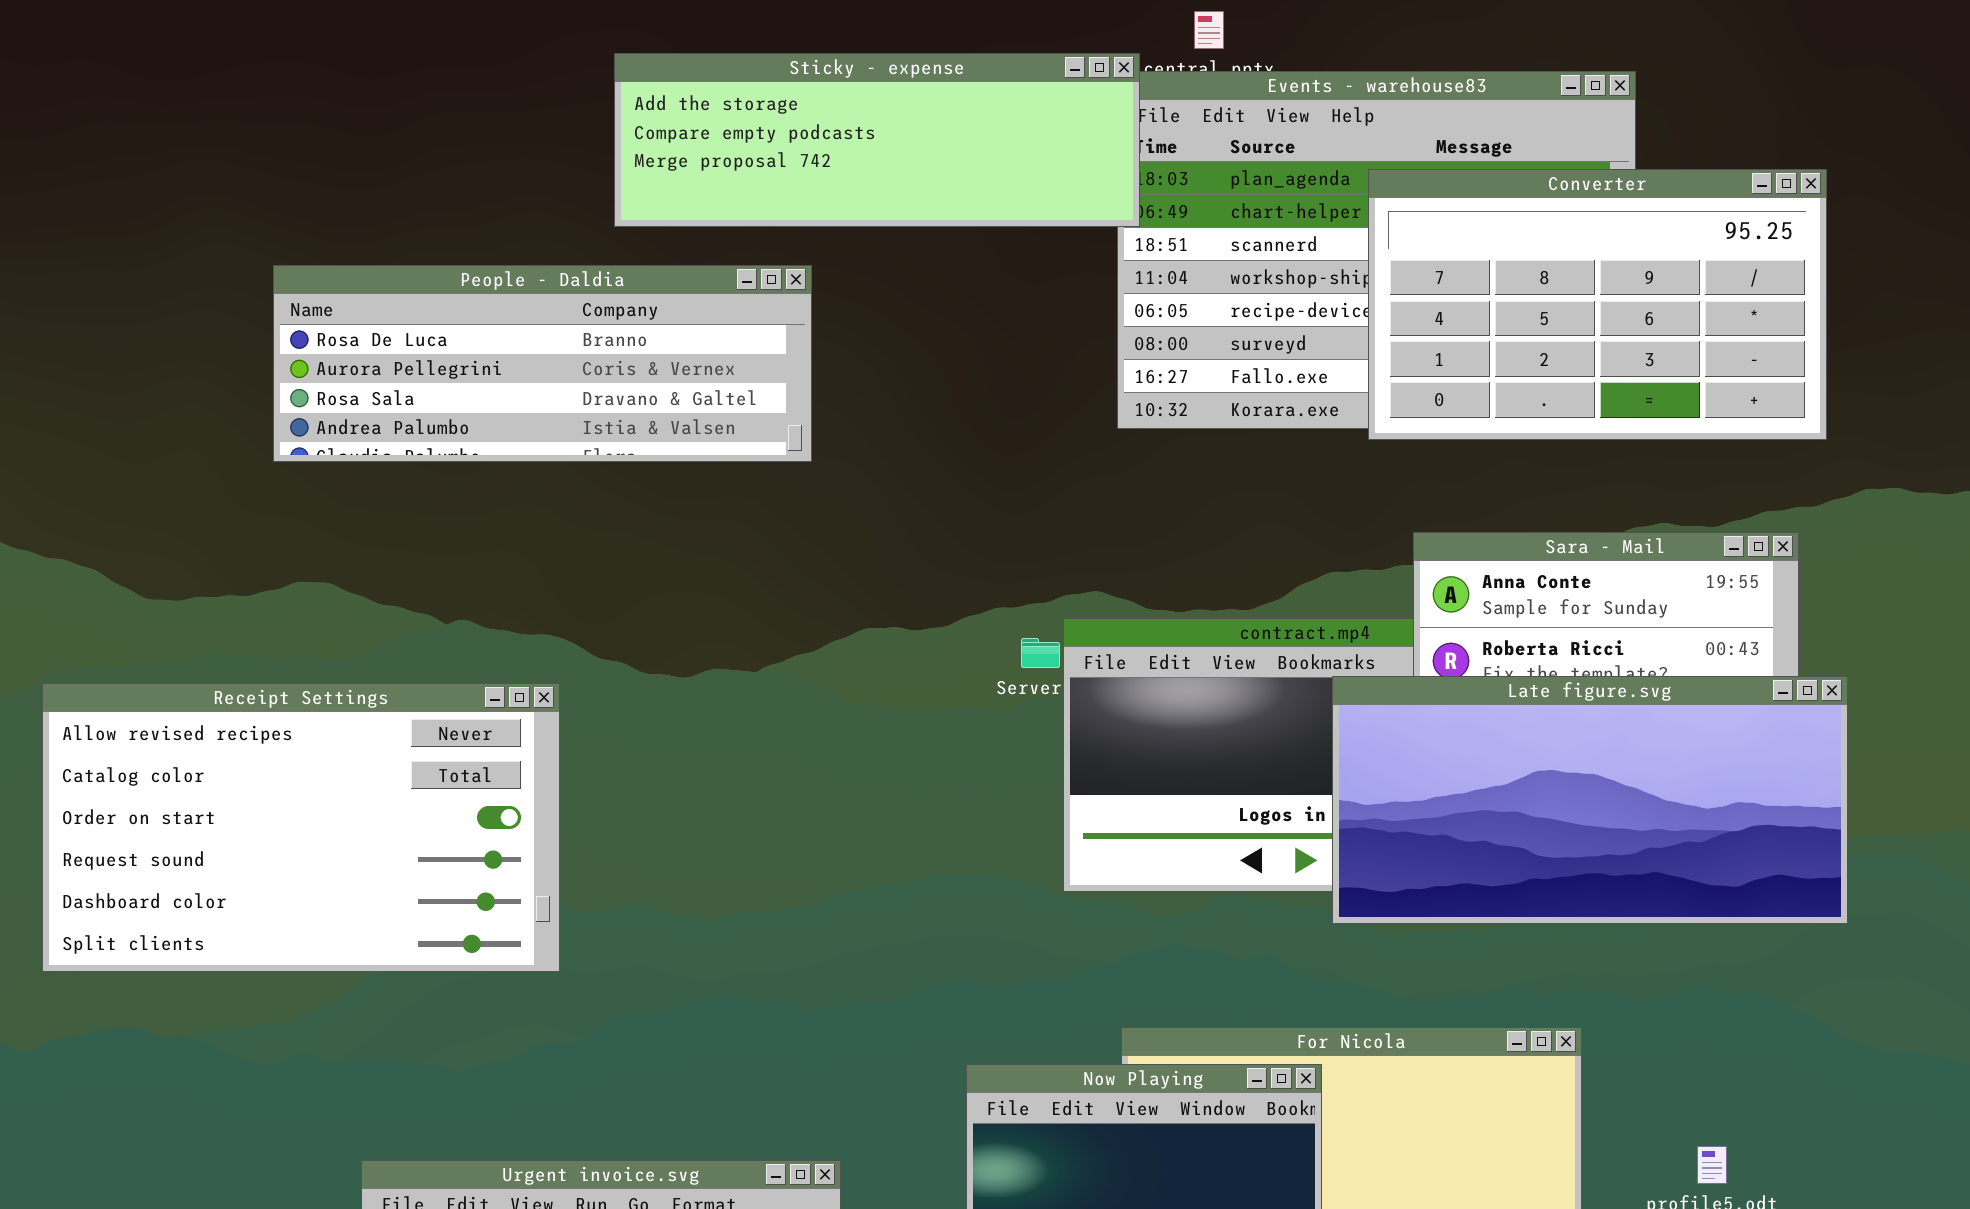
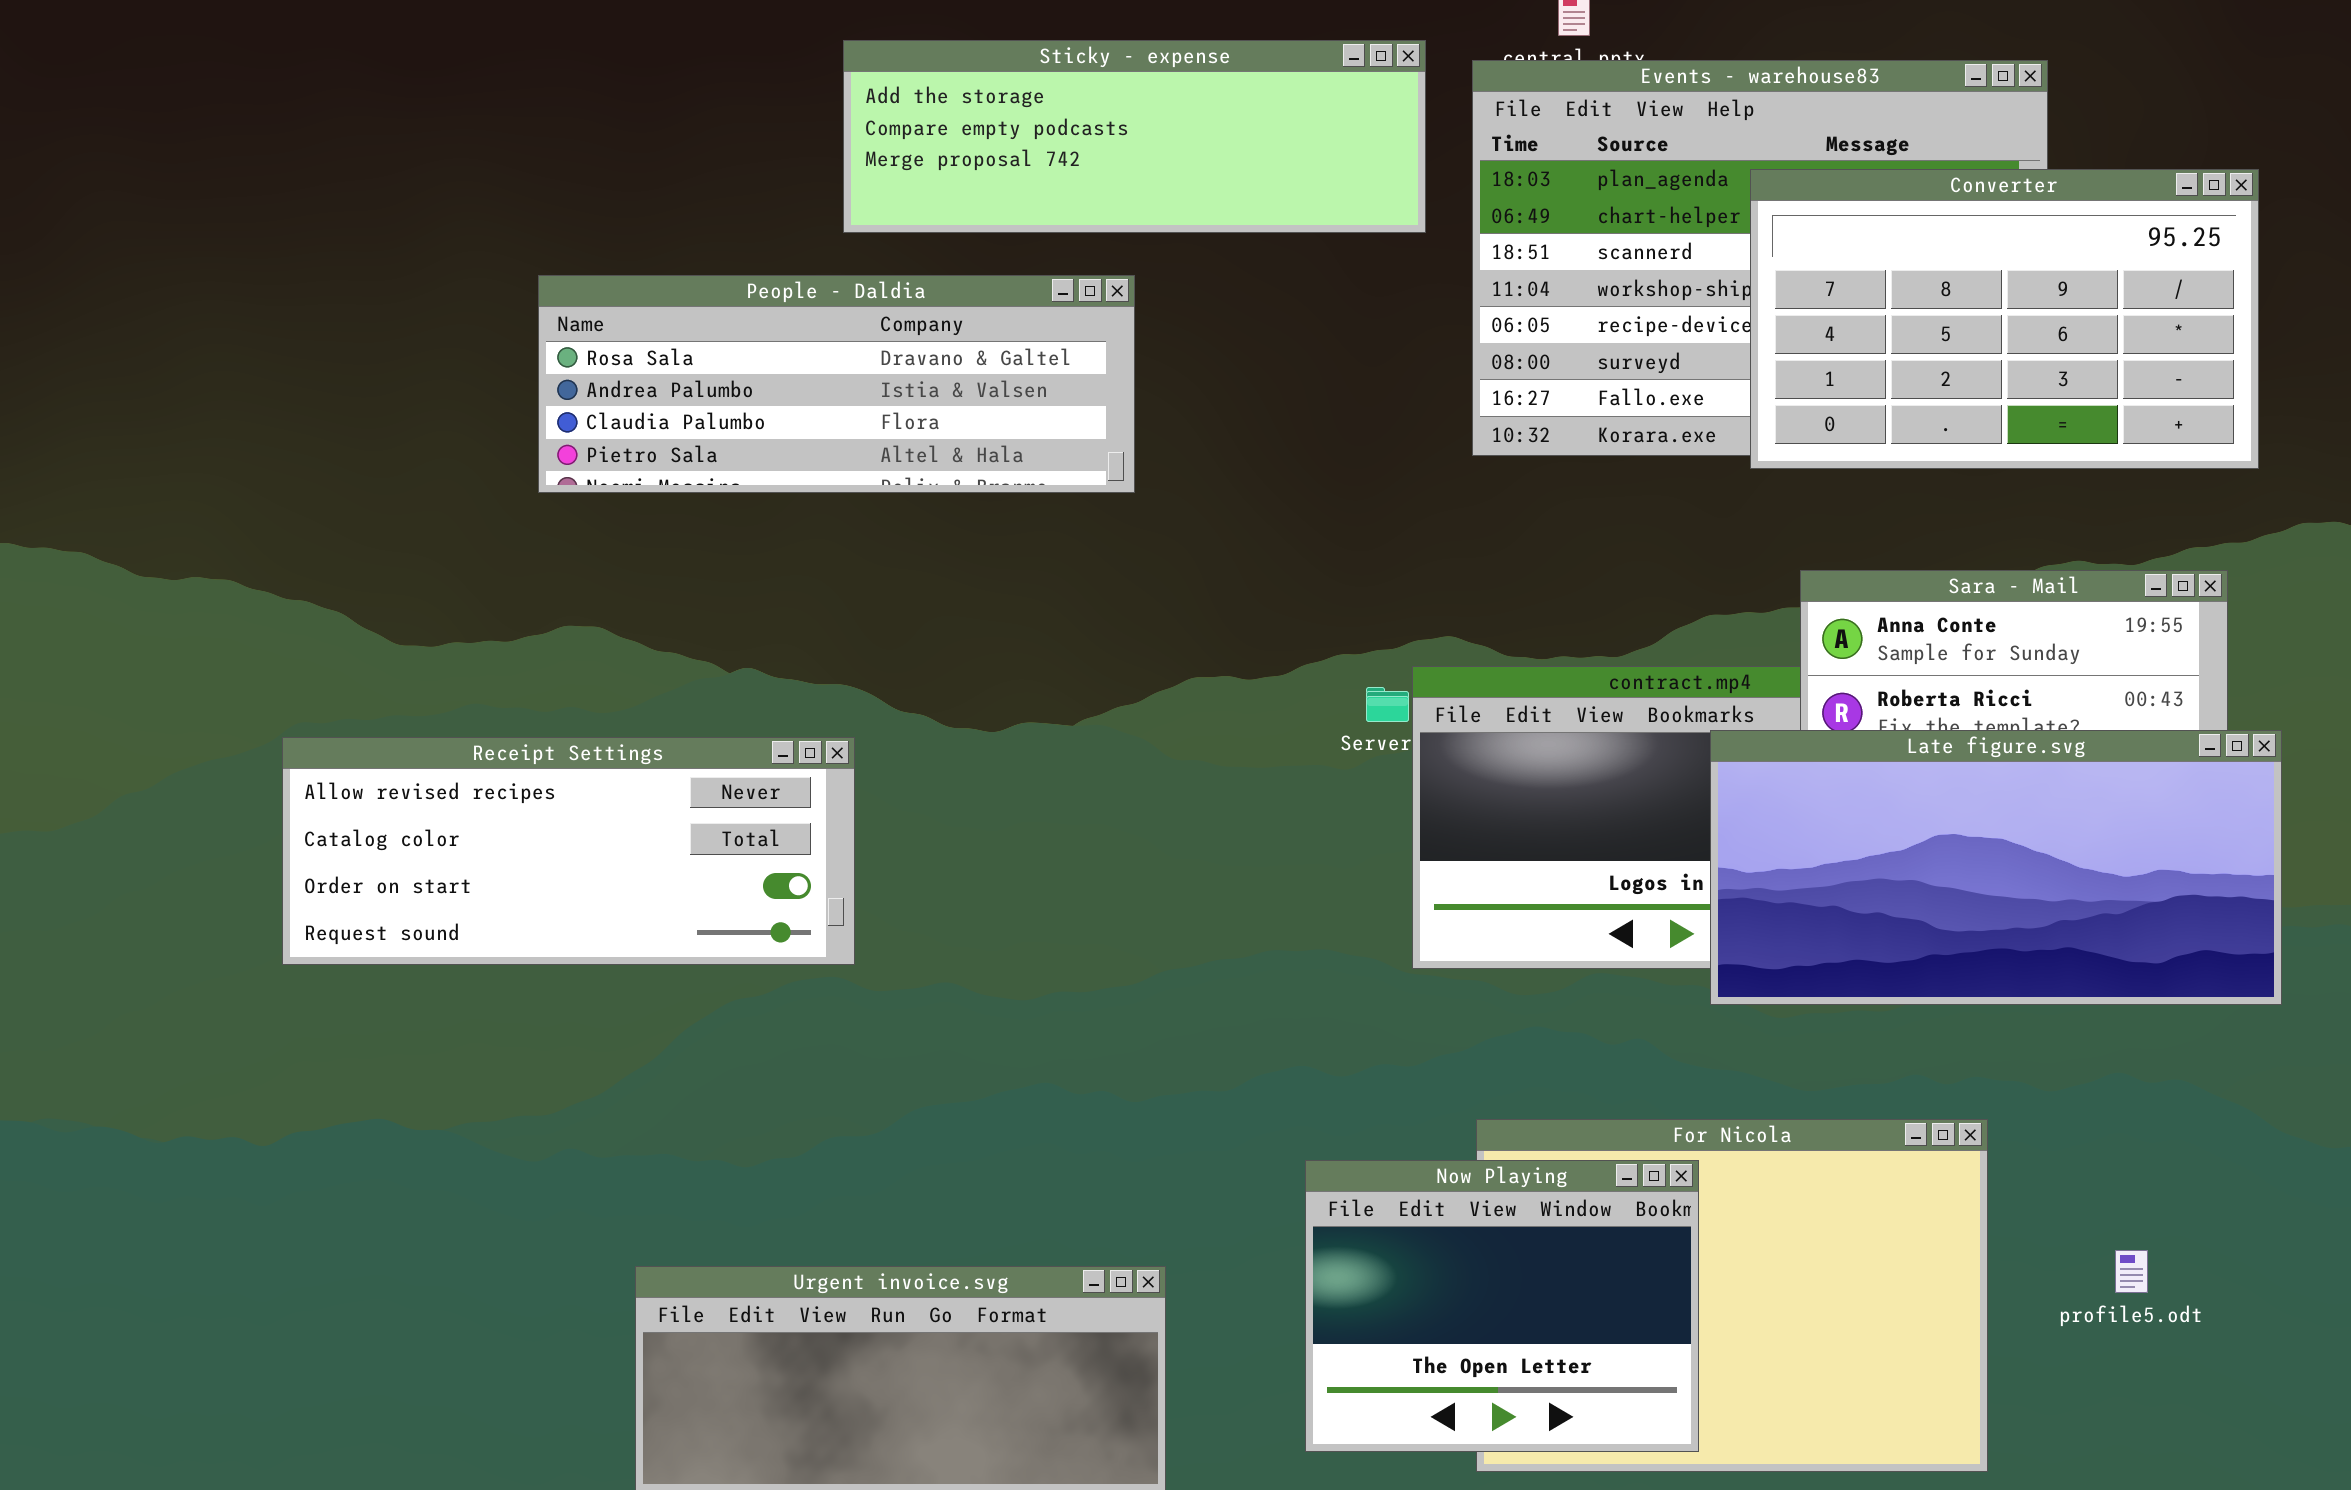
Sticky - expense: [614,53,1140,227] -> [843,40,1426,233], moved
People - Daldia: [273,265,812,462] -> [538,275,1135,493], scrolled down 2 rows
Receipt Settings: [42,683,560,972] -> [282,737,855,965], resized

